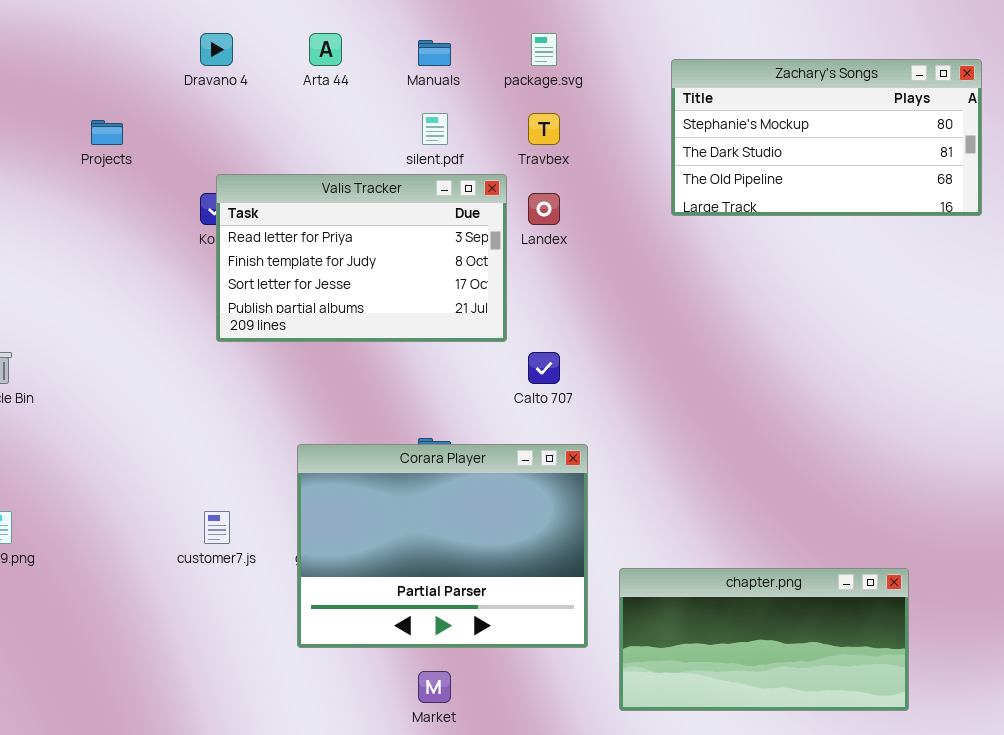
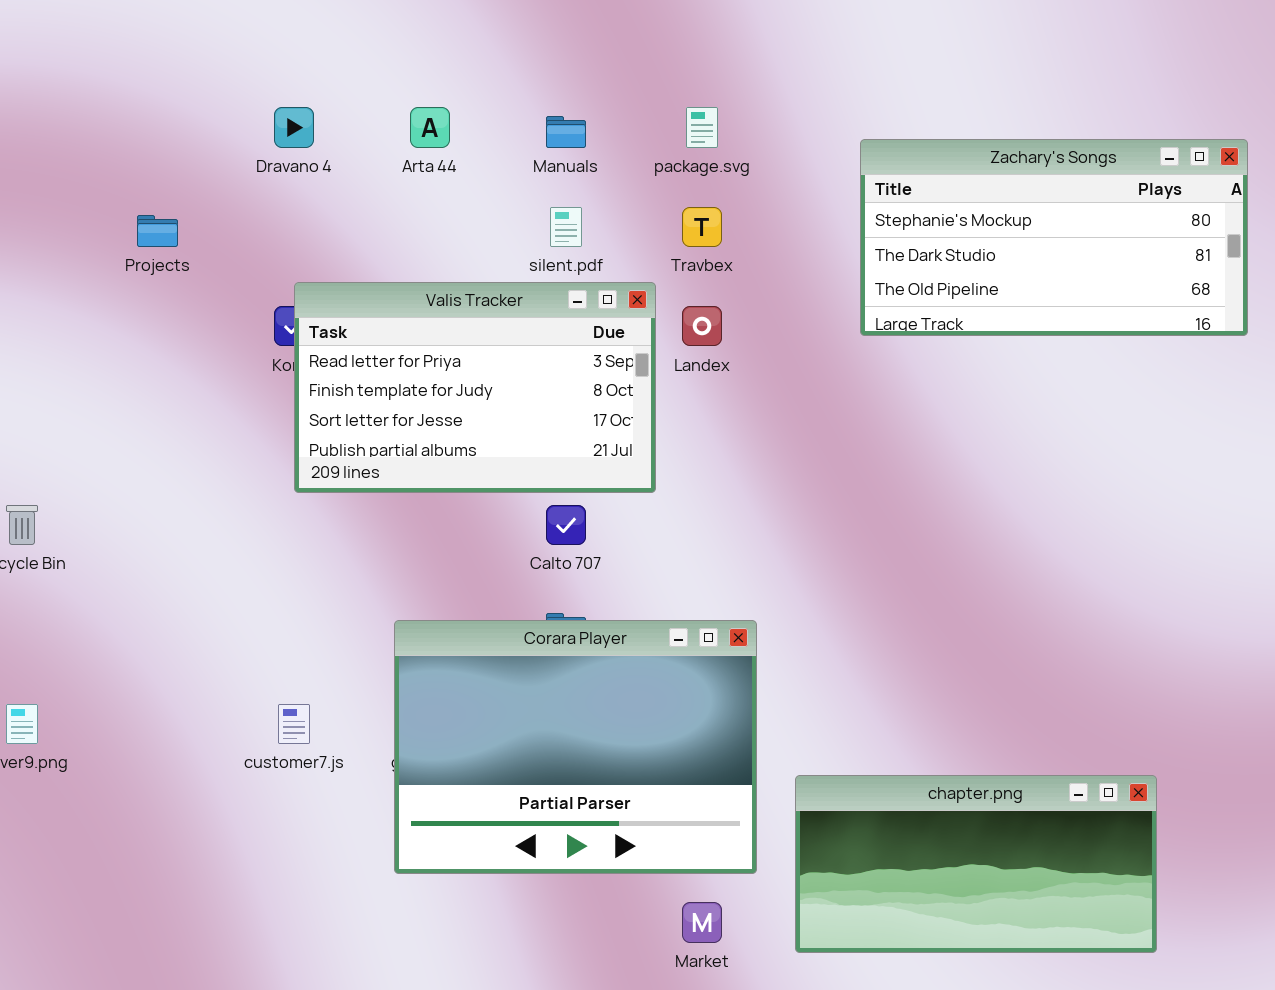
Calto 707: [528,352,560,384] -> [546,505,586,545], moved
Market: [418,671,451,703] -> [682,902,722,943], moved

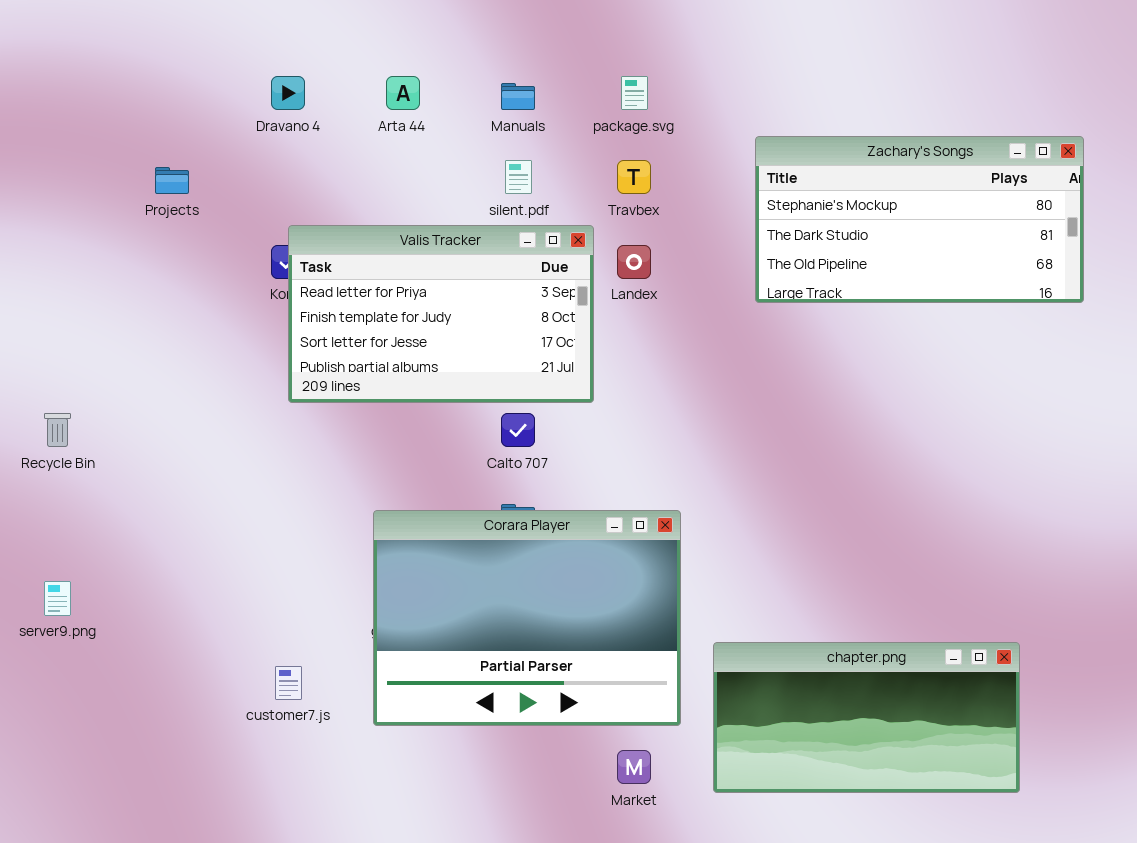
Zachary's Songs: [860,139,1248,336] -> [755,136,1084,303], moved
customer7.js: [278,704,310,744] -> [275,666,302,700], moved

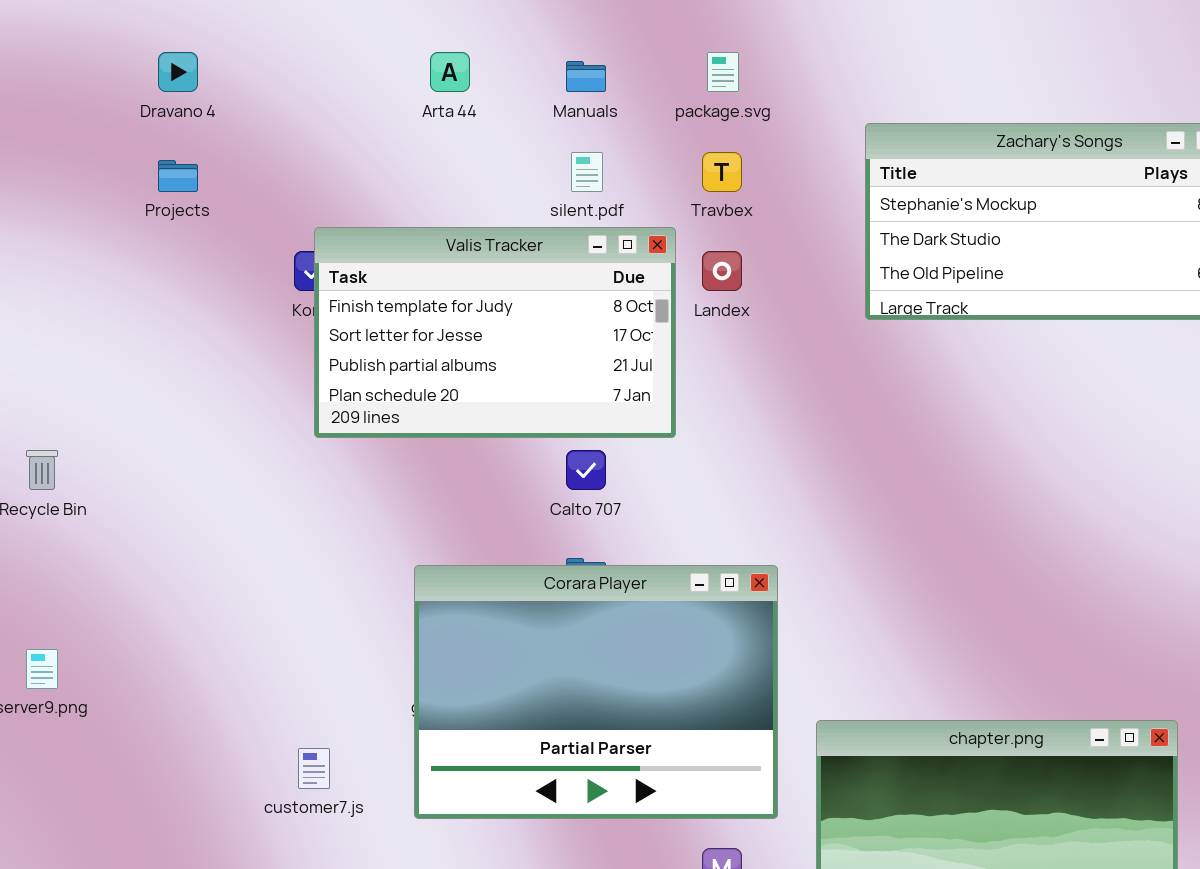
Dravano 4: [271,76,305,110] -> [158,52,198,92], moved
Valis Tracker: [288,225,594,403] -> [314,227,676,438], scrolled down 1 row

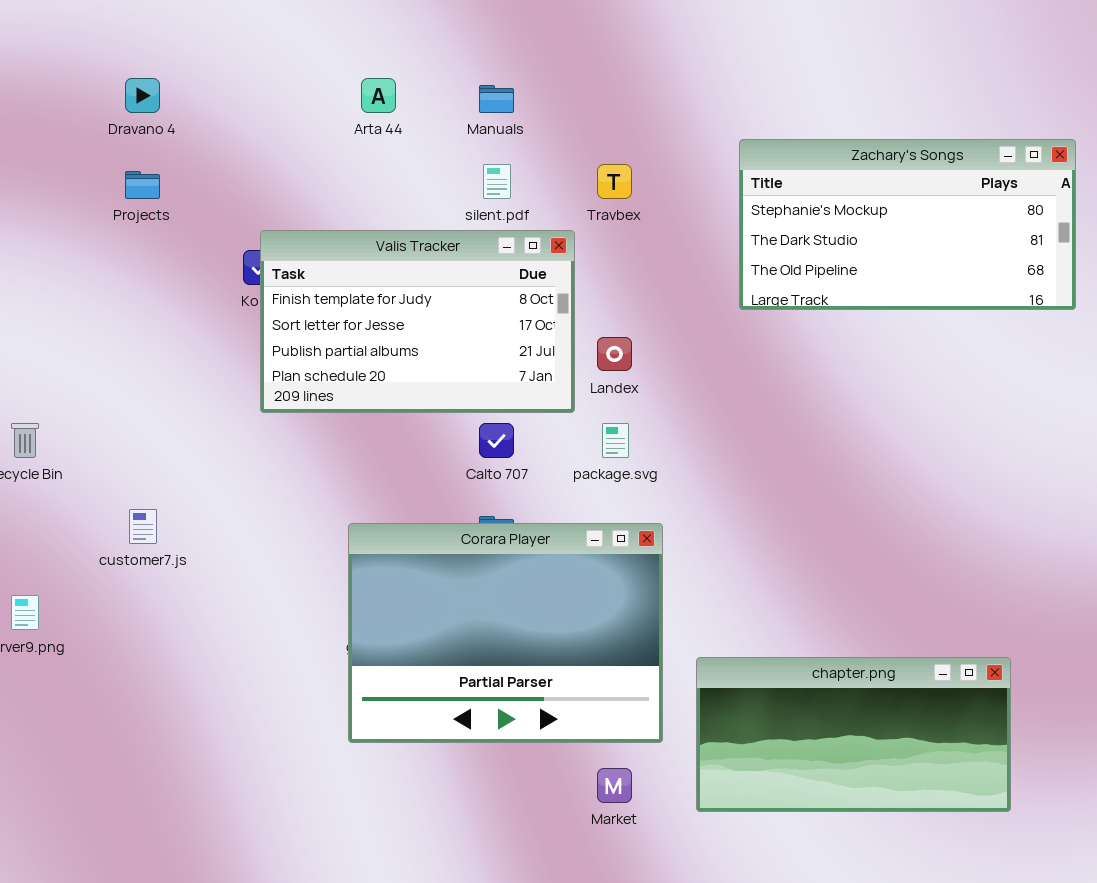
package.svg: [707,52,739,92] -> [602,423,629,458], moved
Landex: [702,251,742,291] -> [597,337,632,371], moved
customer7.js: [298,748,330,789] -> [129,509,157,544], moved

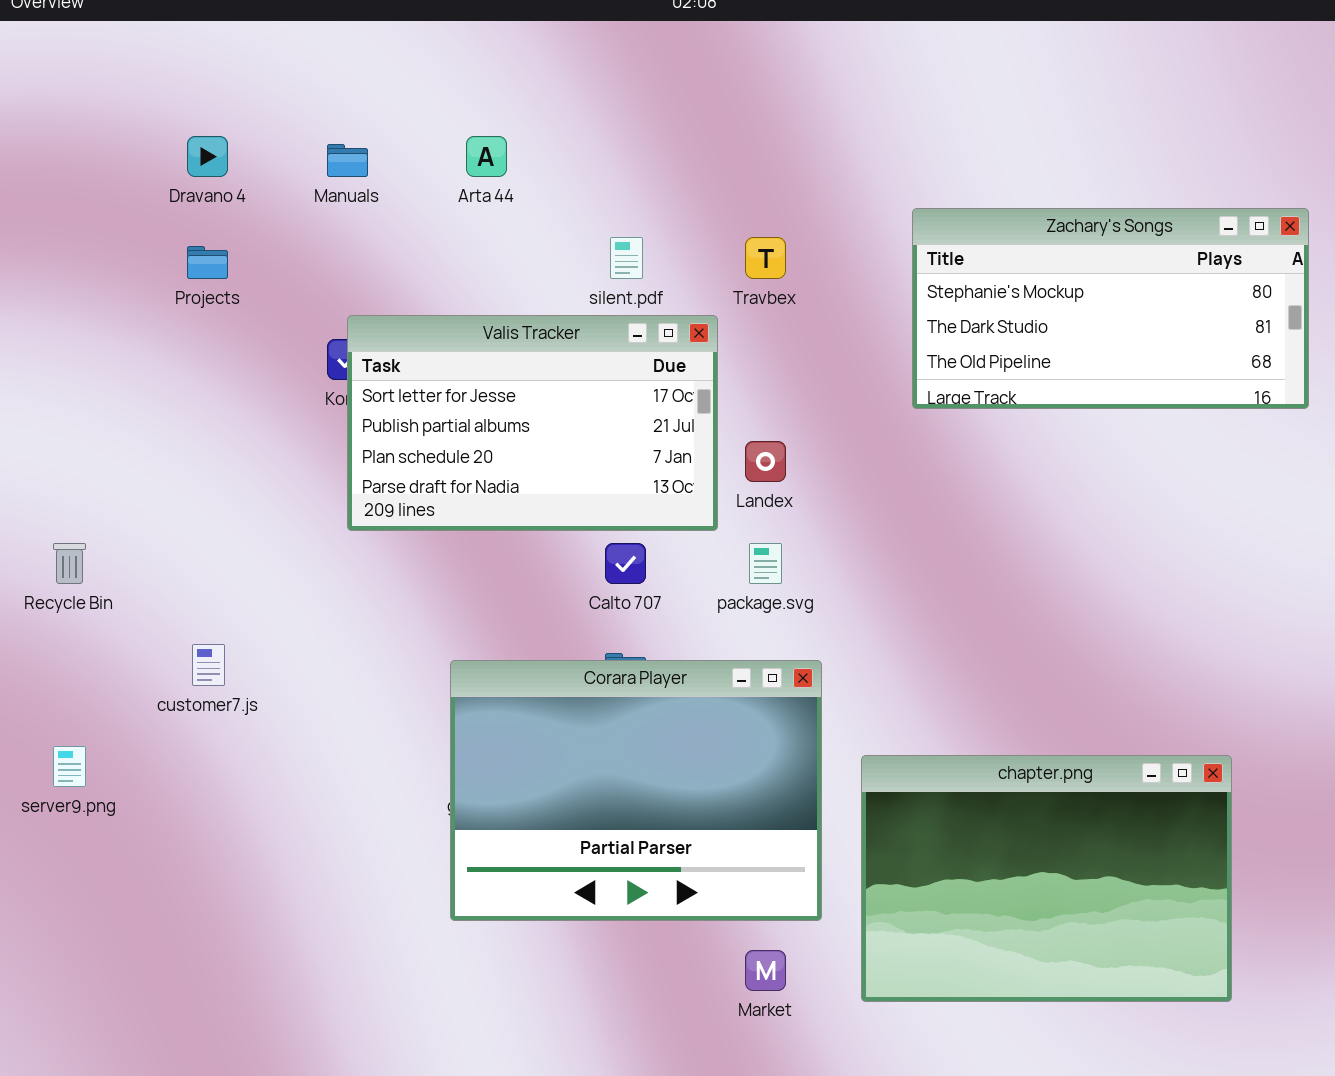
Manuals: [479,85,514,113] -> [327,144,368,177], moved
Valis Tracker: [260,230,575,413] -> [347,315,718,531], scrolled down 1 row
chapter.png: [696,657,1011,812] -> [861,755,1232,1002], resized

